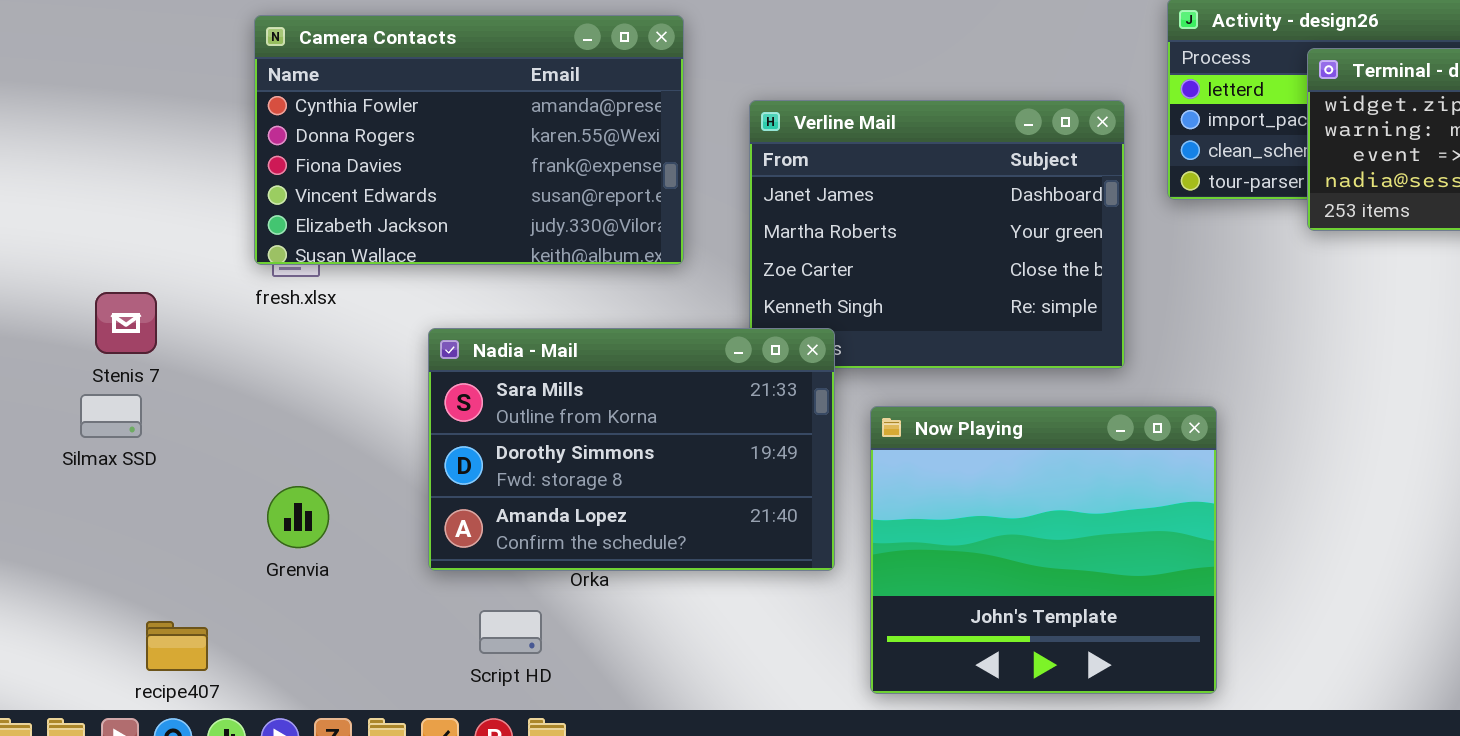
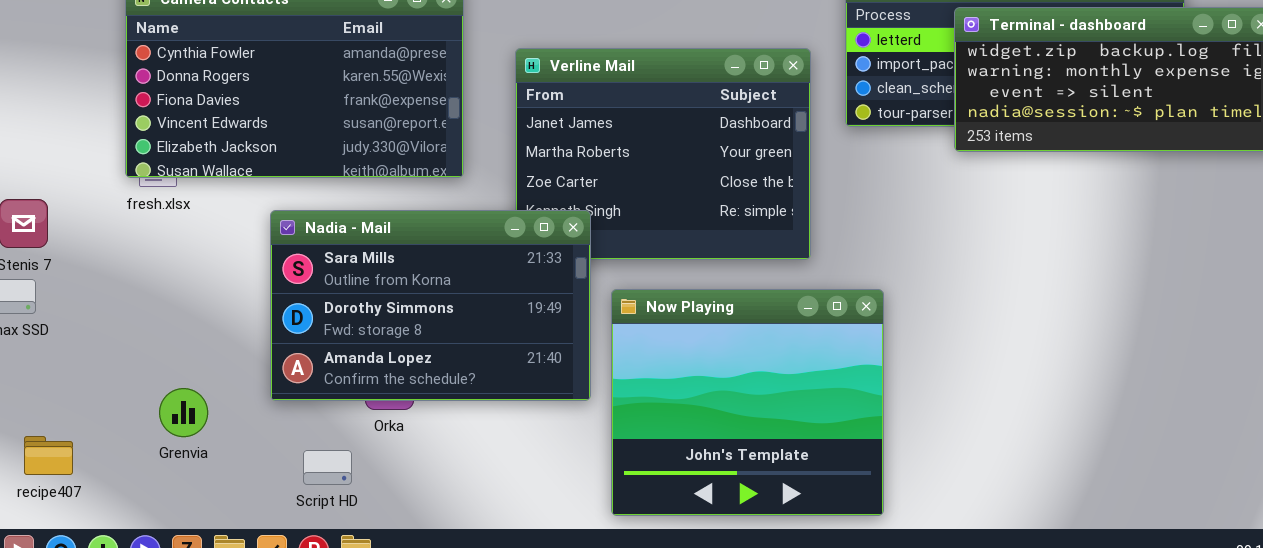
Nadia - Mail: [428,328,835,571] -> [270,210,591,401], moved
Grenvia: [267,486,329,548] -> [159,388,208,437], moved
recipe407: [146,621,208,671] -> [24,436,73,475], moved

